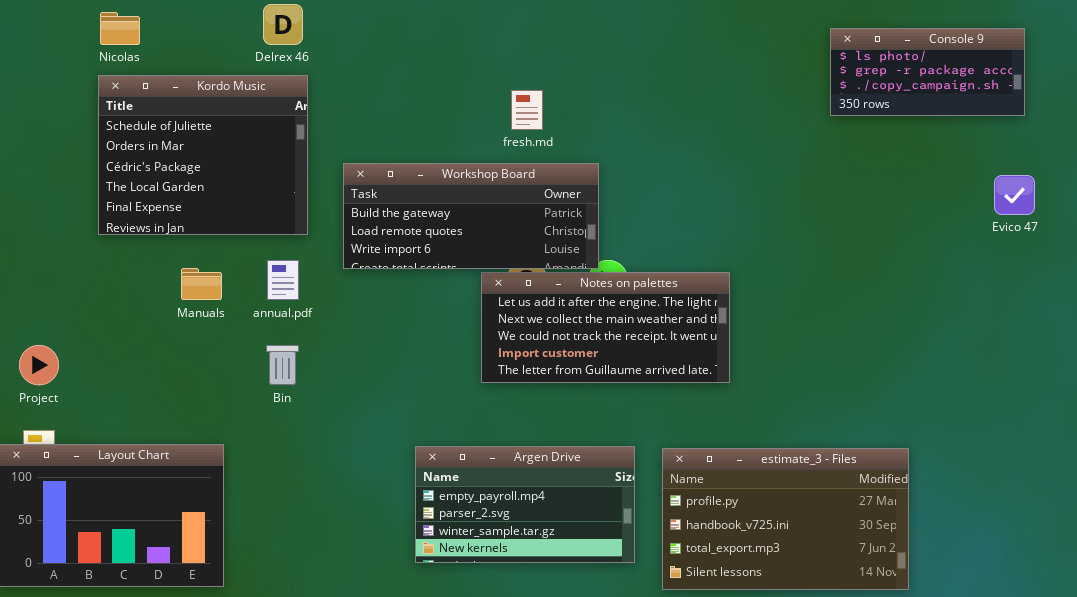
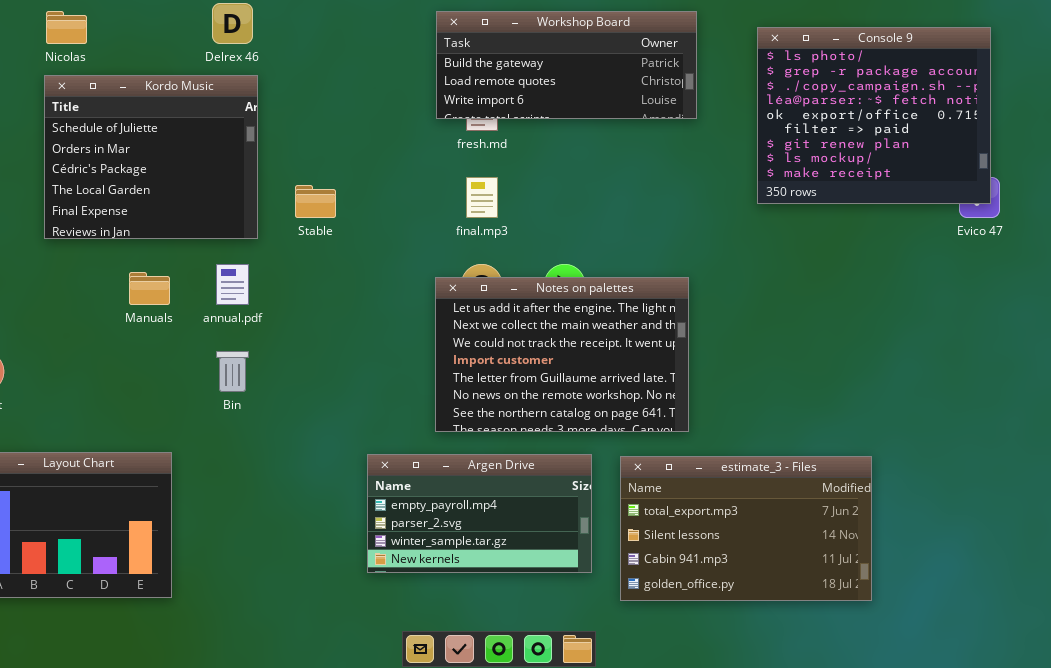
Console 9: [830,28,1025,116] -> [757,27,991,204], resized
Workshop Board: [343,163,599,269] -> [436,11,697,119], moved
Notes on palettes: [481,272,730,383] -> [435,277,689,432], resized
estimate_3 - Files: [662,448,909,590] -> [620,456,872,601], scrolled down 2 rows

